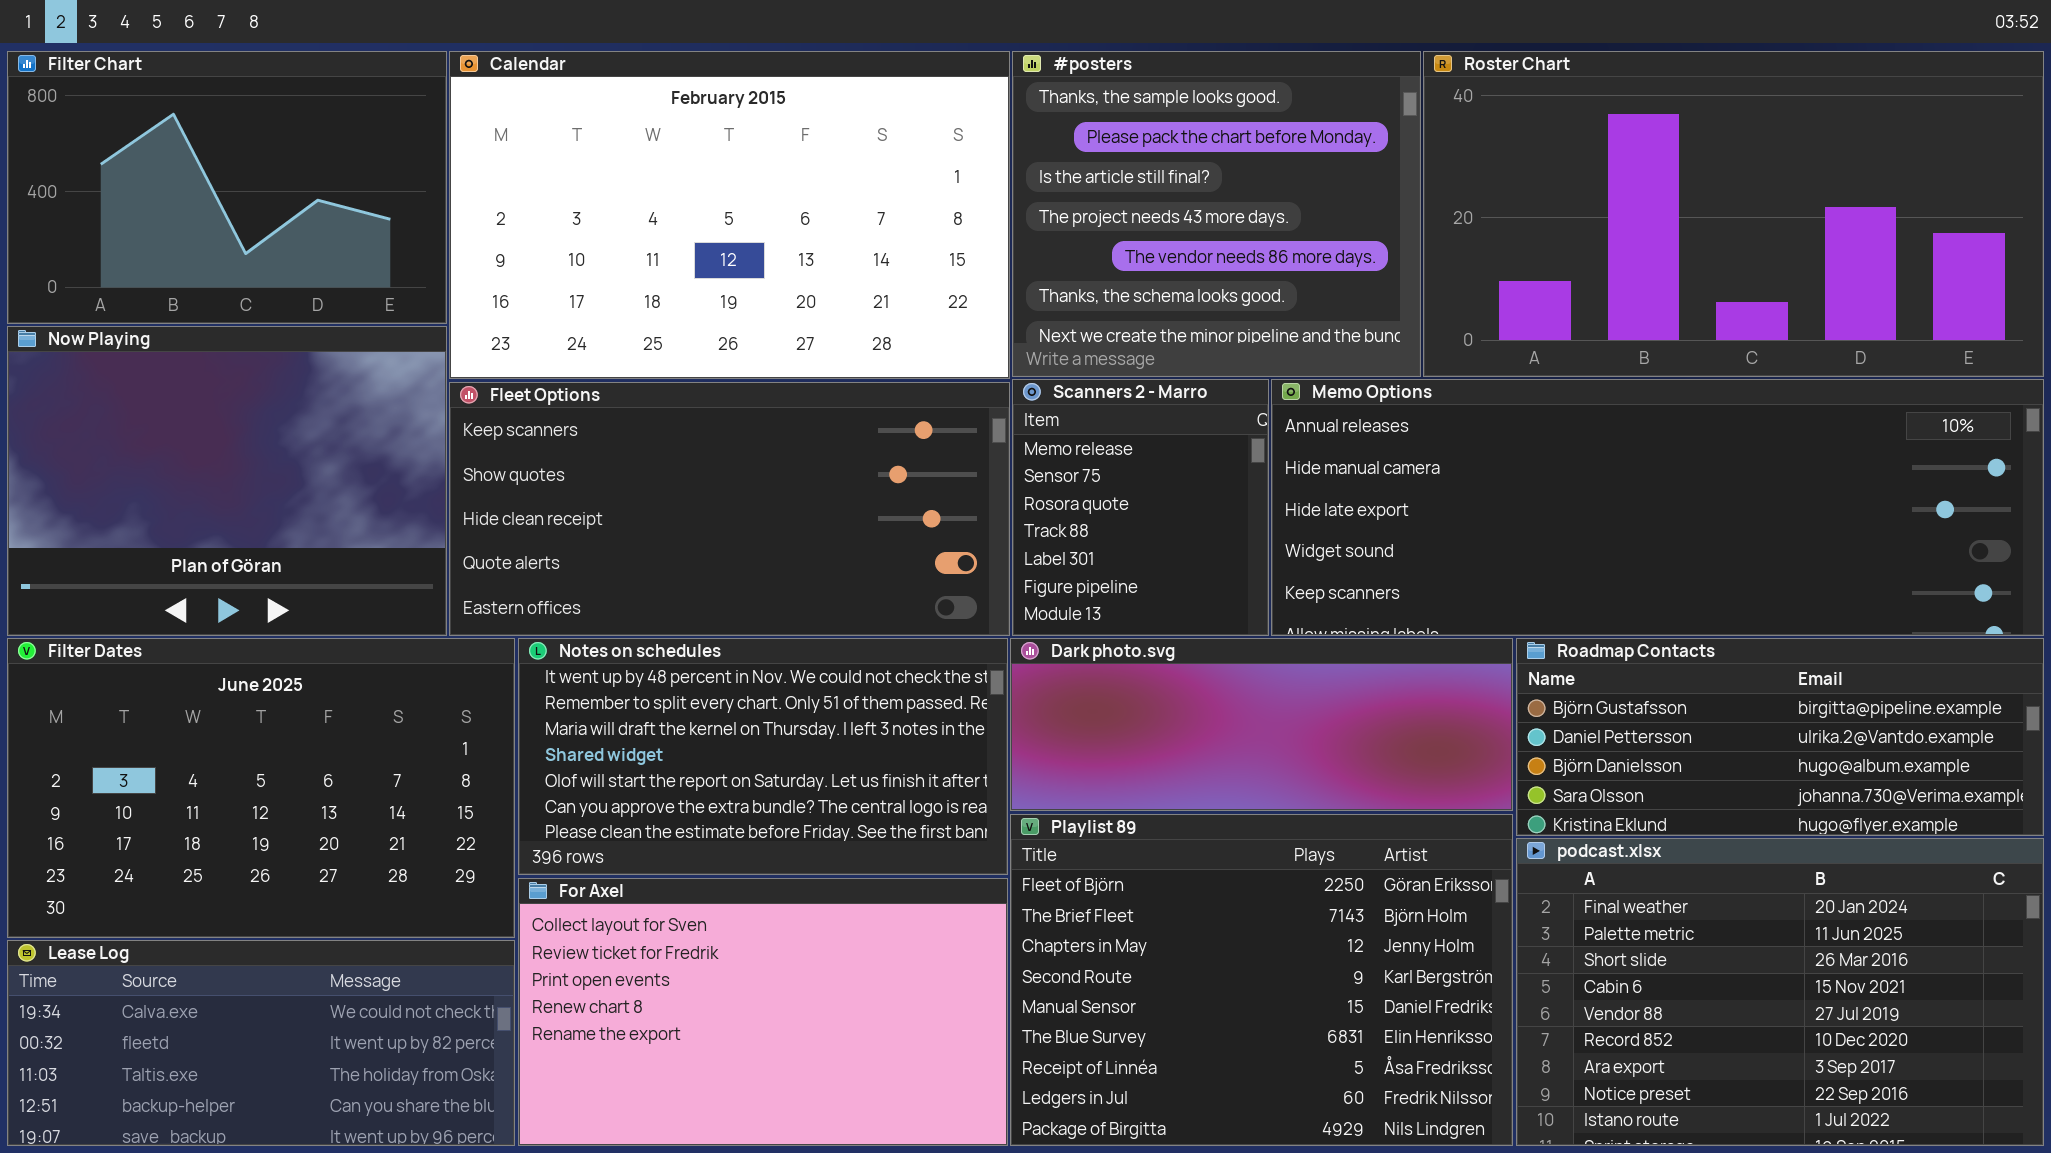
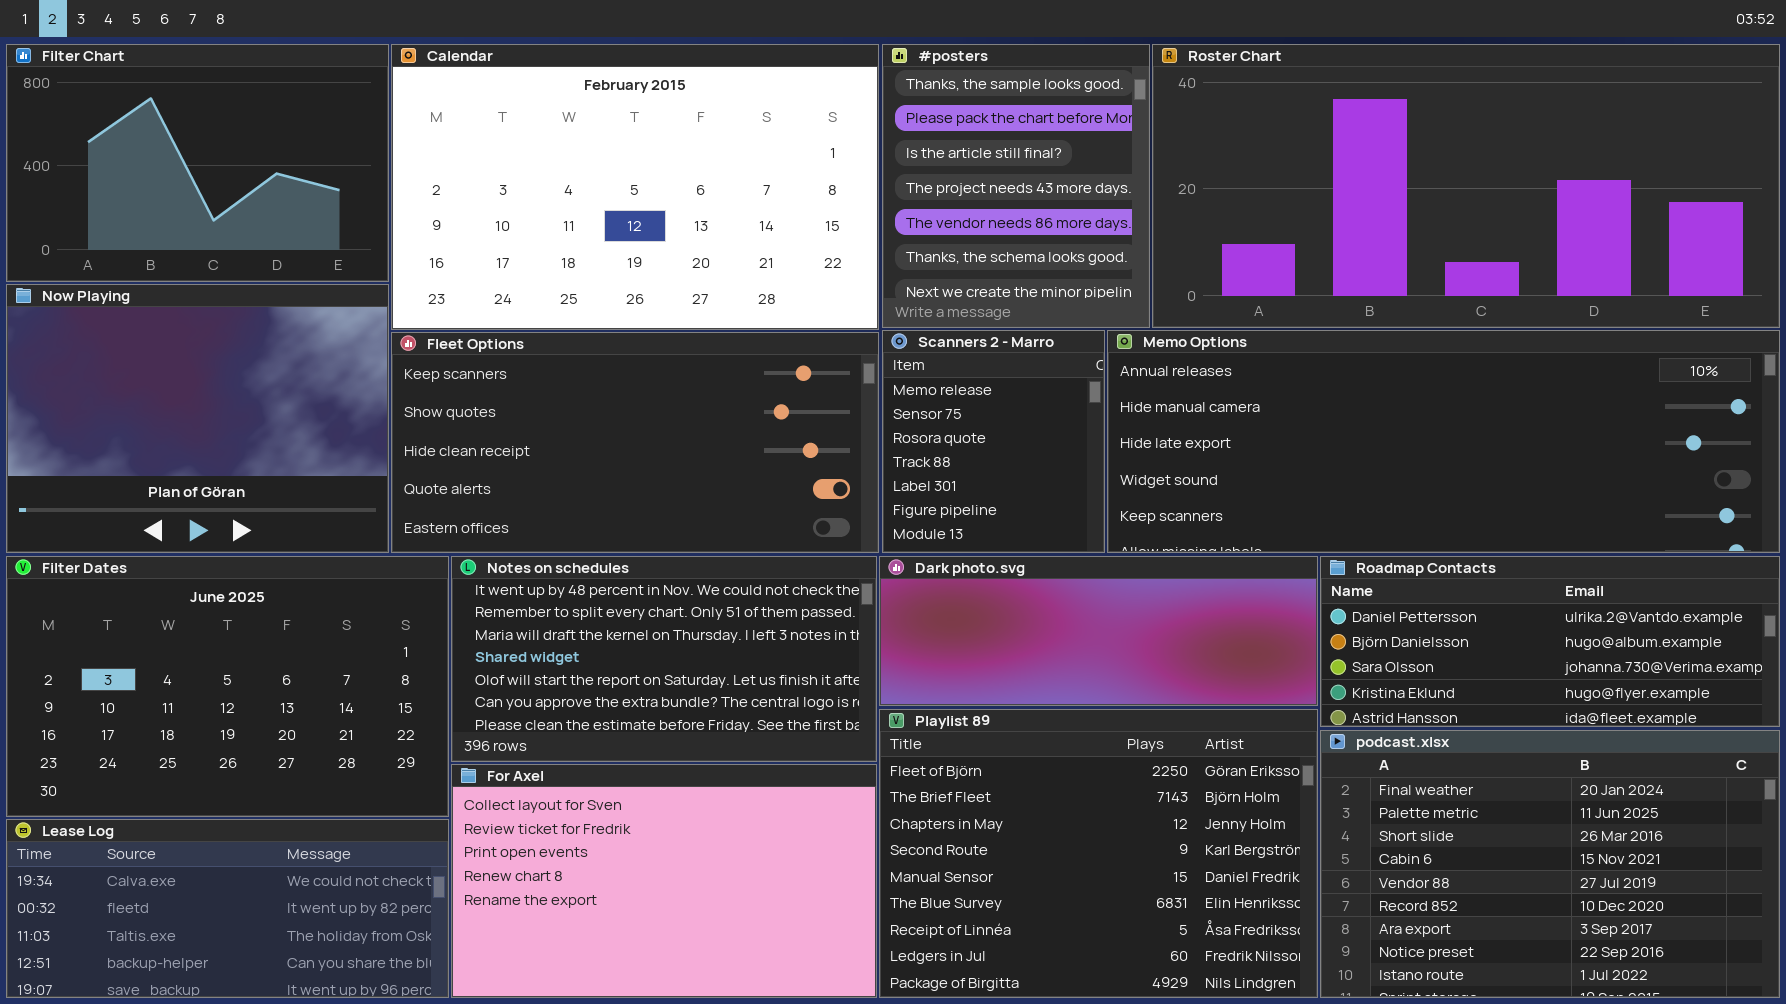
#posters: [1012,51,1421,377] -> [882,44,1150,328], resized
Roster Chart: [1423,51,2044,377] -> [1152,44,1780,328], resized
Roadmap Contacts: [1516,638,2044,836] -> [1320,556,1780,727], scrolled down 1 row

